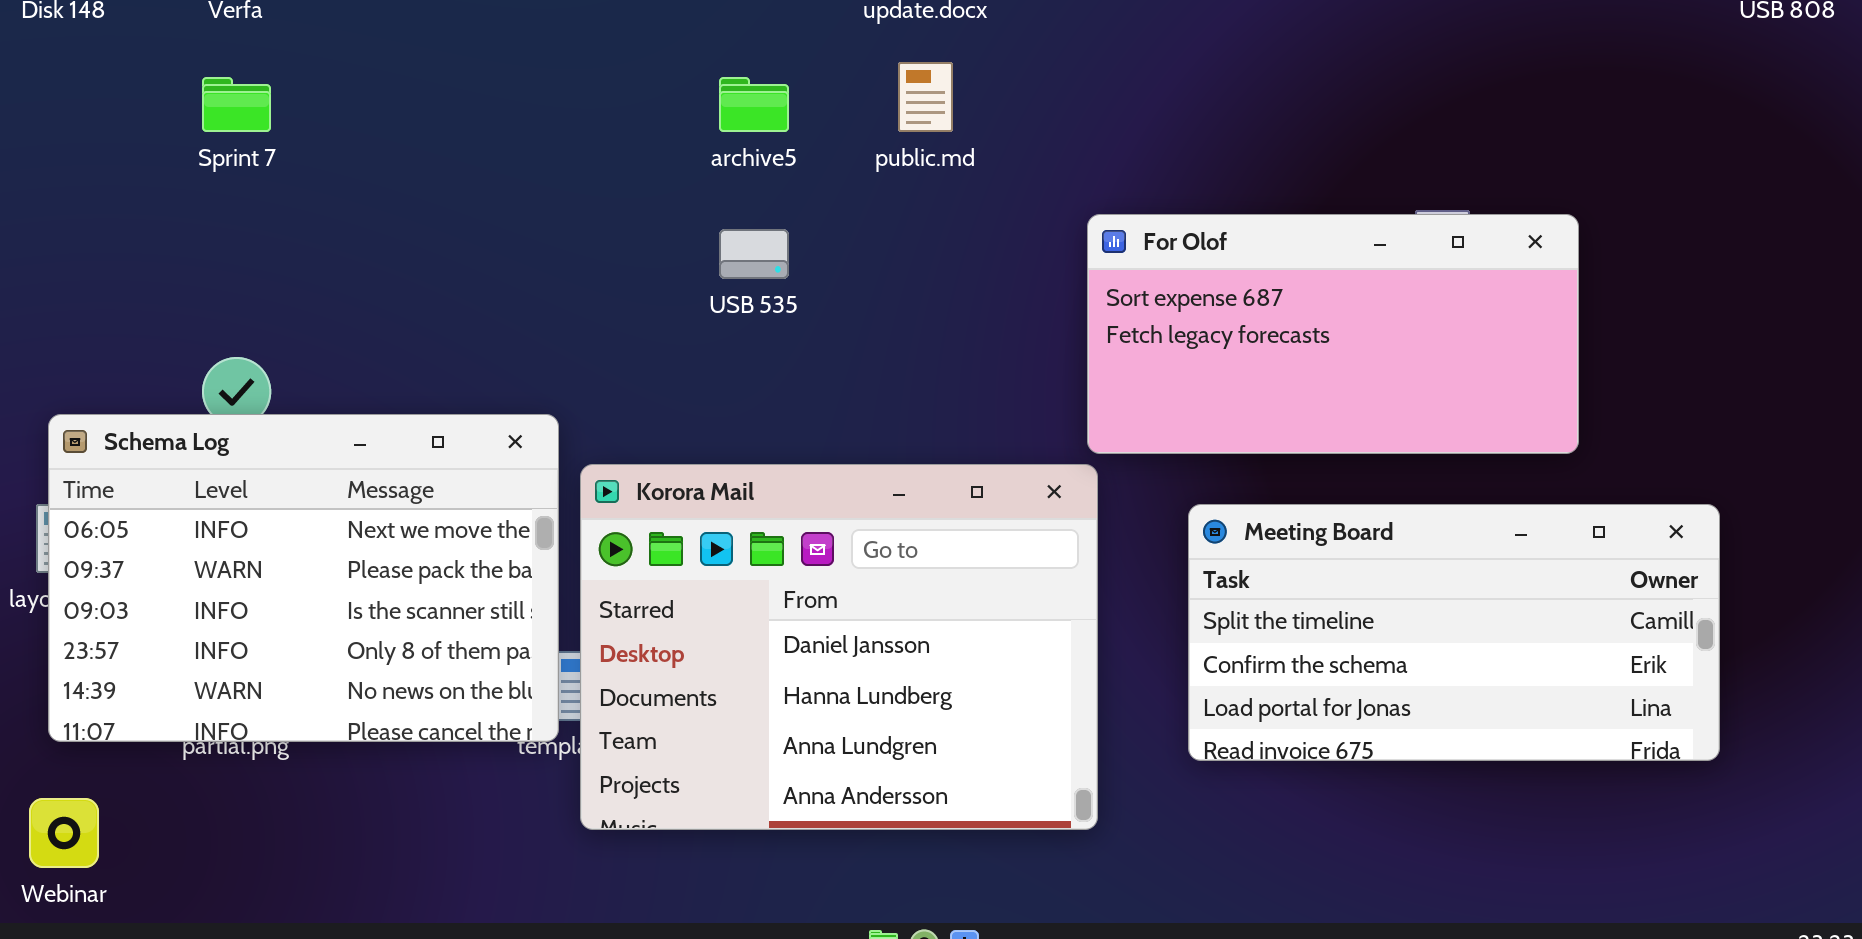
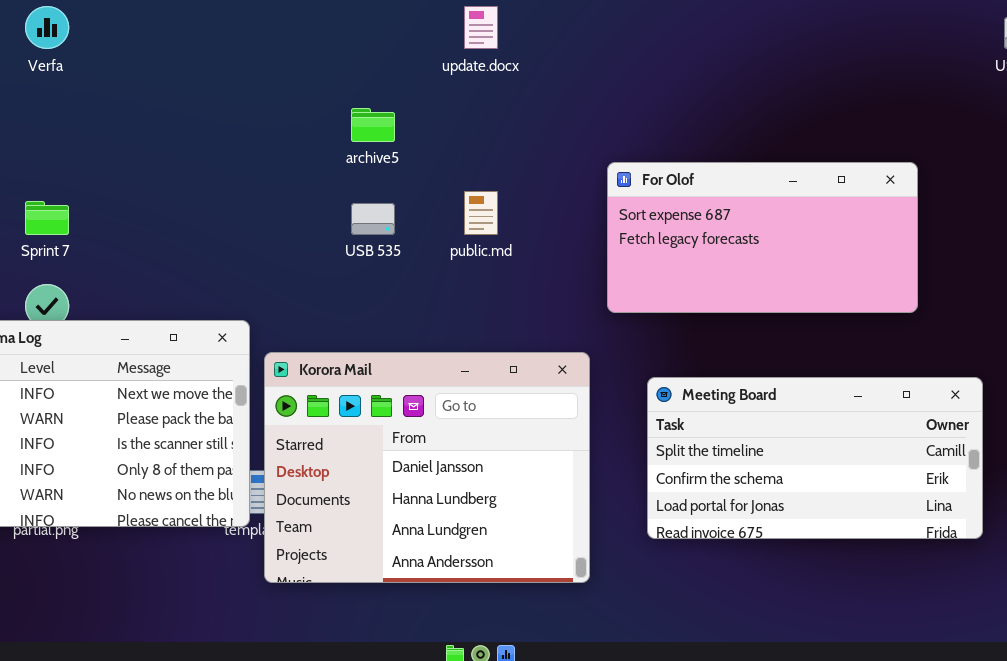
public.md: [898,62,953,132] -> [464,191,498,235], moved
Sprint 7: [202,77,271,132] -> [25,201,69,235], moved
For Olof: [1087,214,1579,454] -> [607,162,918,313], moved

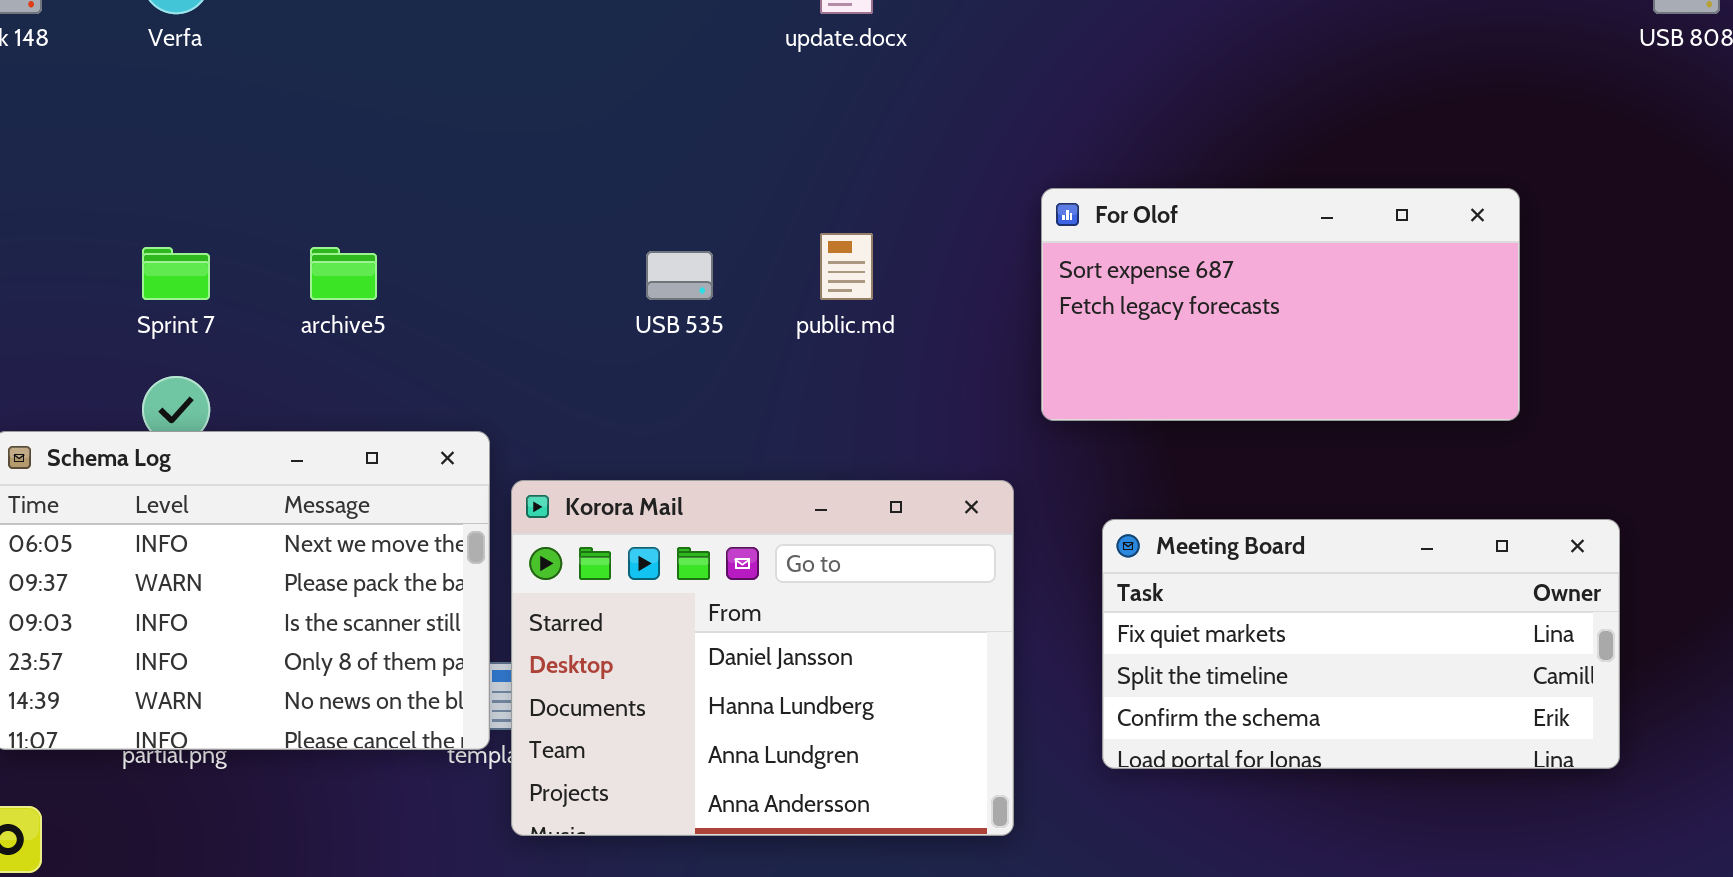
archive5: [351,108,395,142] -> [310,247,377,300], moved
Meeting Board: [647,377,983,539] -> [1102,519,1620,769], scrolled up 1 row

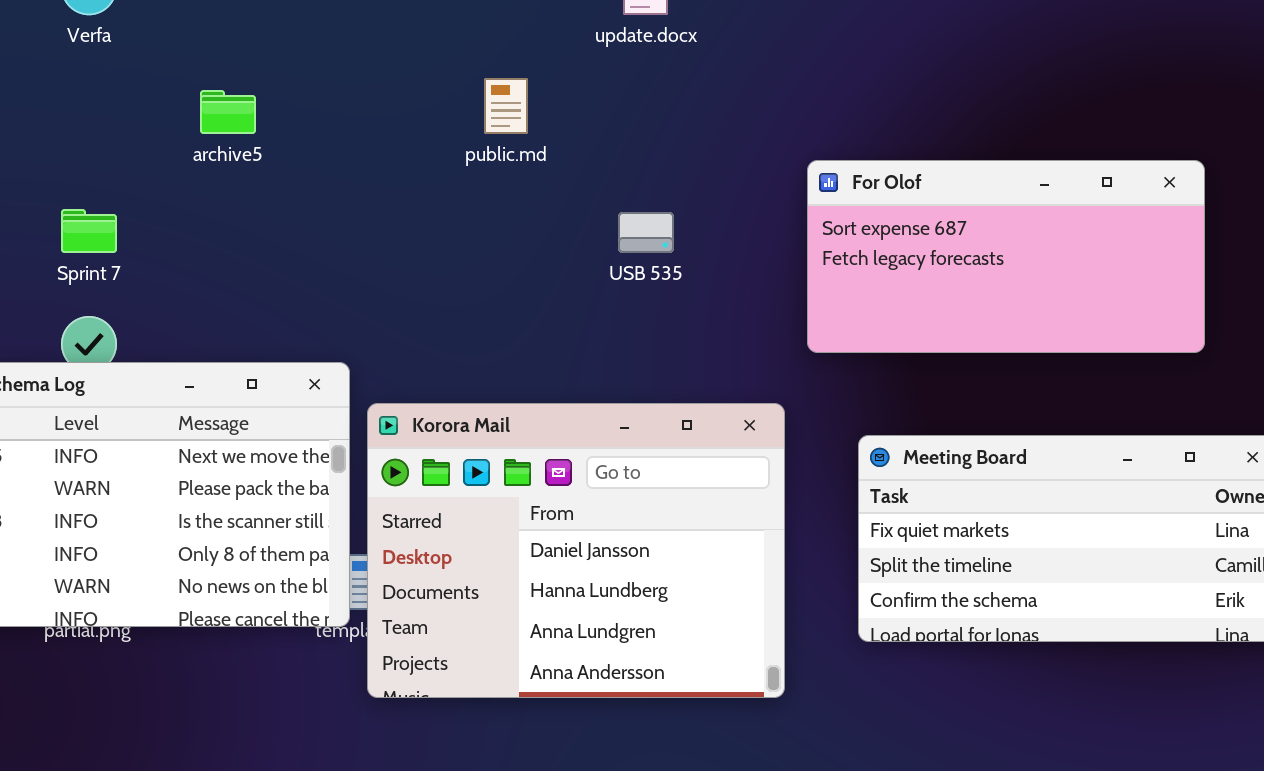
public.md: [820,233,873,300] -> [484,78,528,134], moved
archive5: [310,247,377,300] -> [200,90,256,134], moved
USB 535: [646,251,713,300] -> [618,212,674,253], moved

